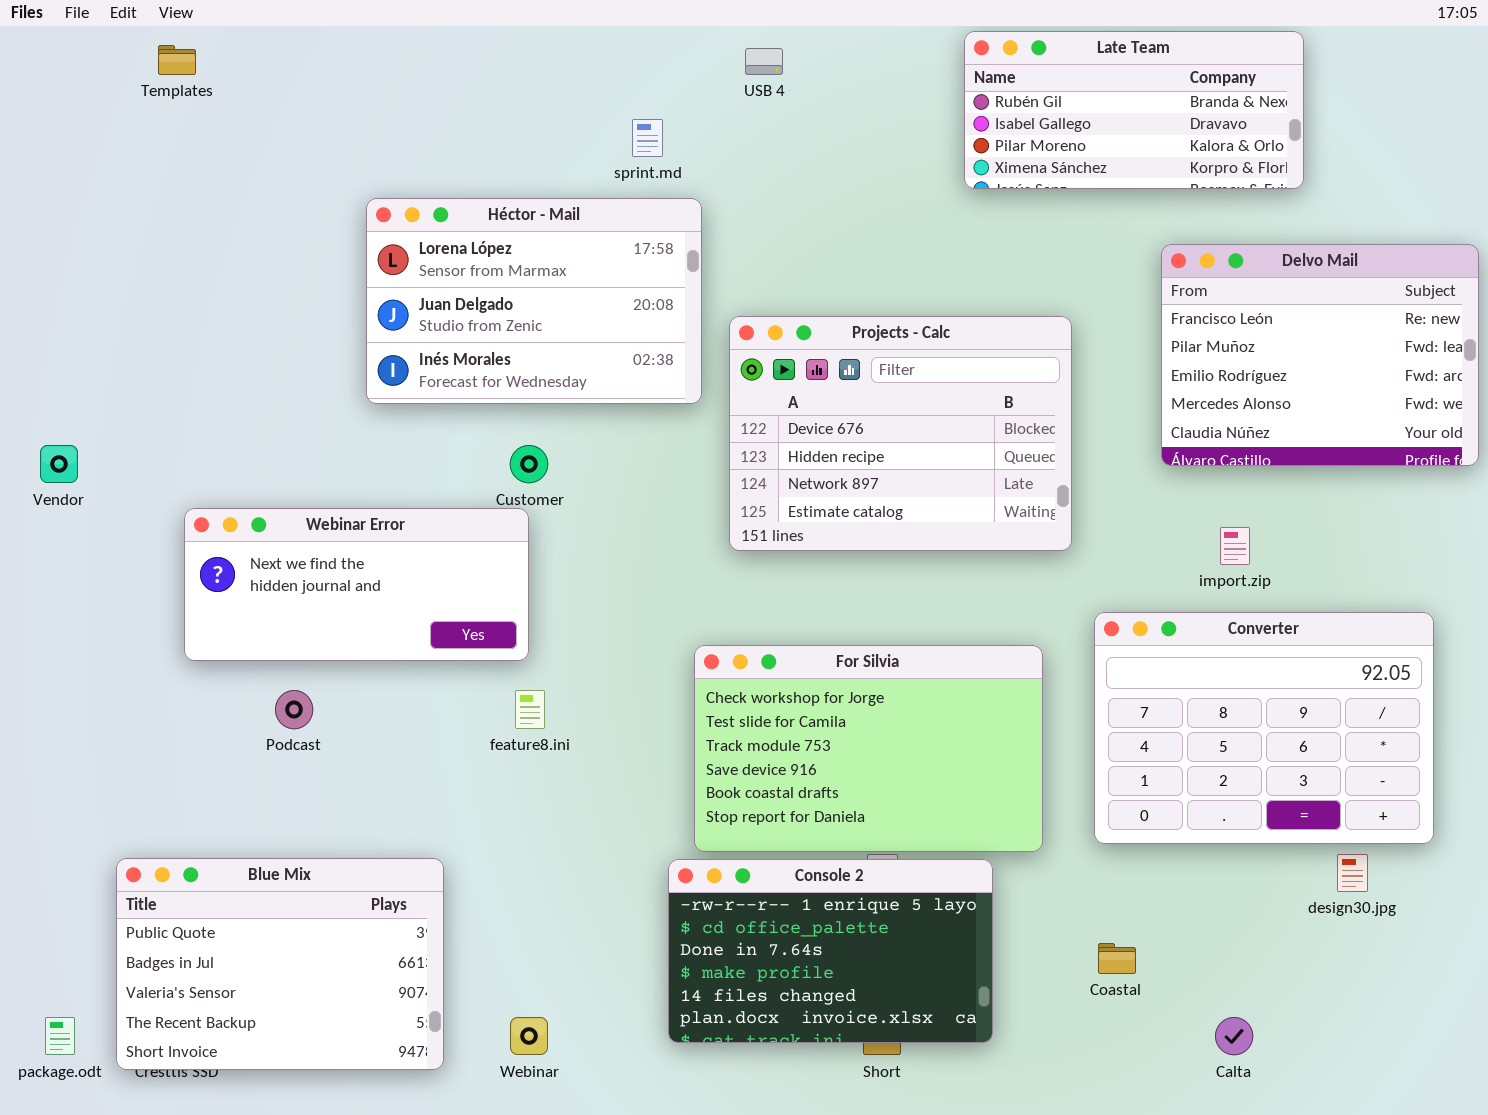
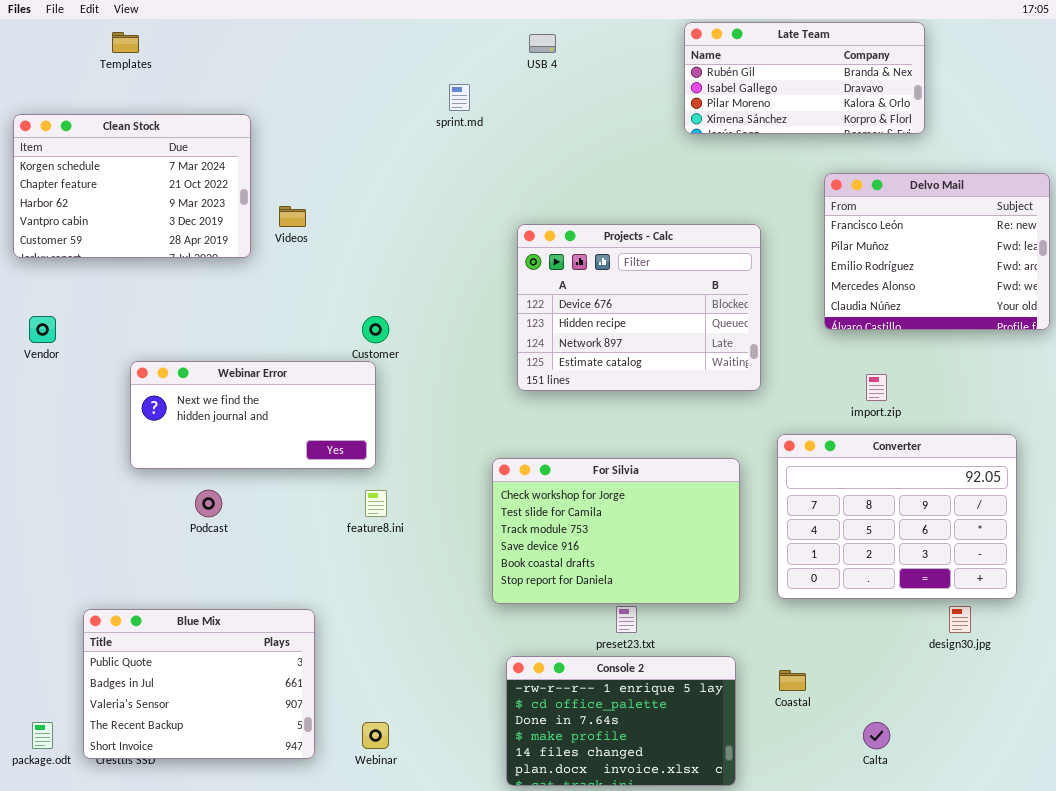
Clean Stock: none -> [13,114,251,258], opened
Héctor - Mail: [366,198,702,404] -> none, closed
Console 2: [668,859,993,1043] -> [506,656,736,786], moved

